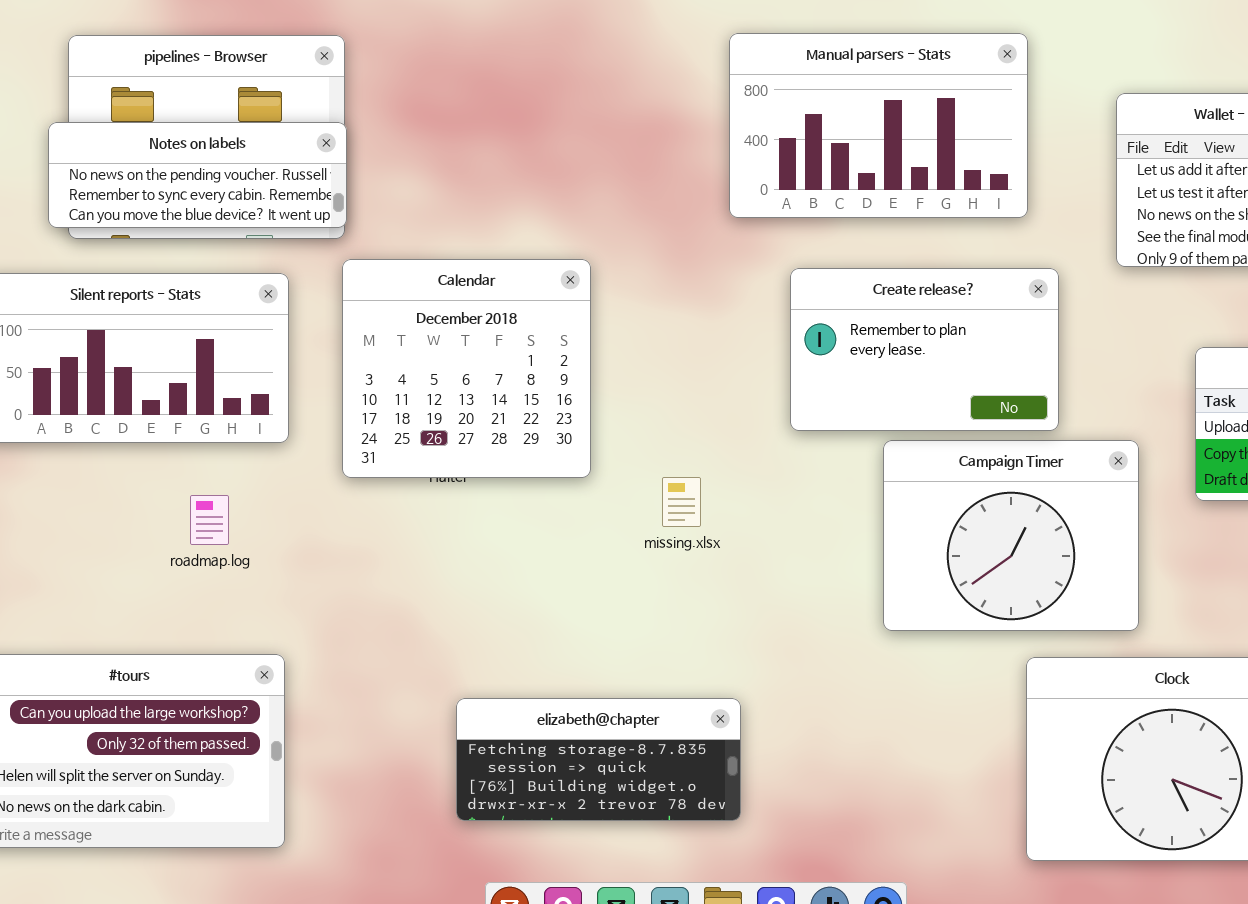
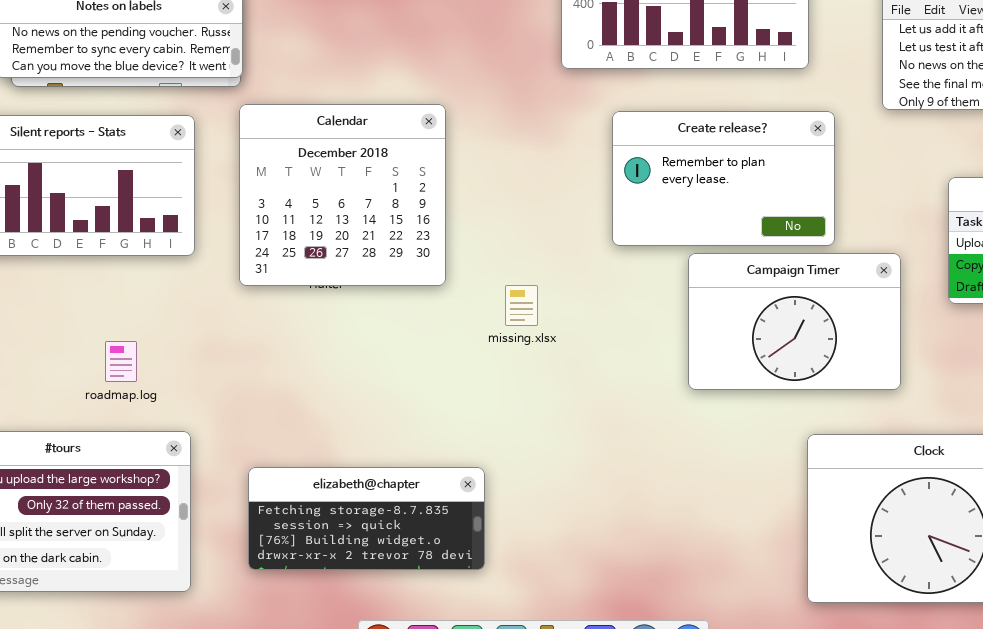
Campaign Timer: [883,440,1139,631] -> [688,253,901,390], resized
roadmap.log: [190,495,229,545] -> [105,341,137,382], moved
elizabeth@chapter: [456,698,741,821] -> [248,467,485,570], moved

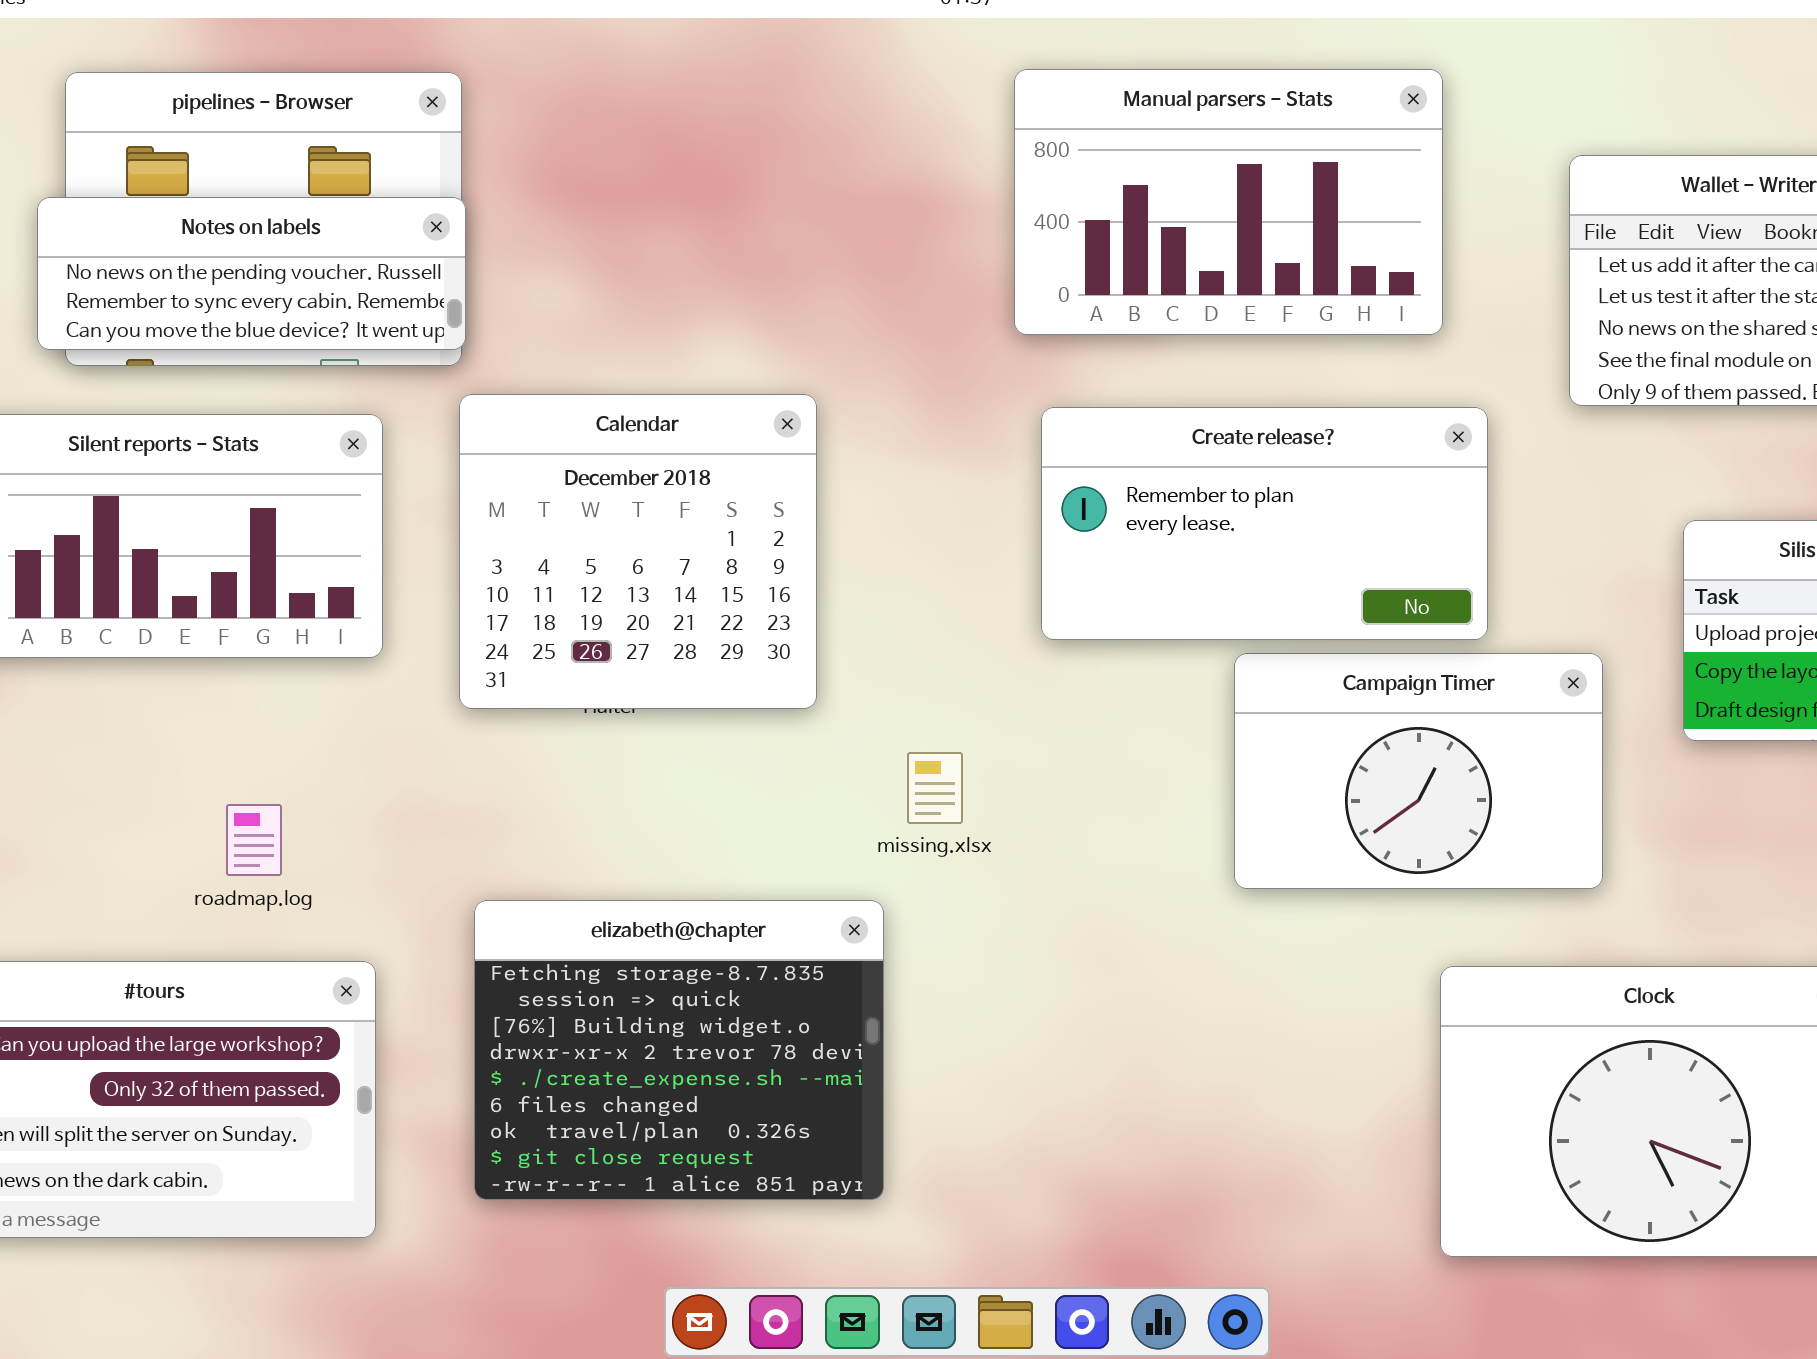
Create release?: [612,111,835,246] -> [1041,407,1488,640], resized
missing.xlsx: [505,285,538,326] -> [907,752,963,824], moved
elizabeth@chapter: [248,467,485,570] -> [474,900,884,1200], resized

